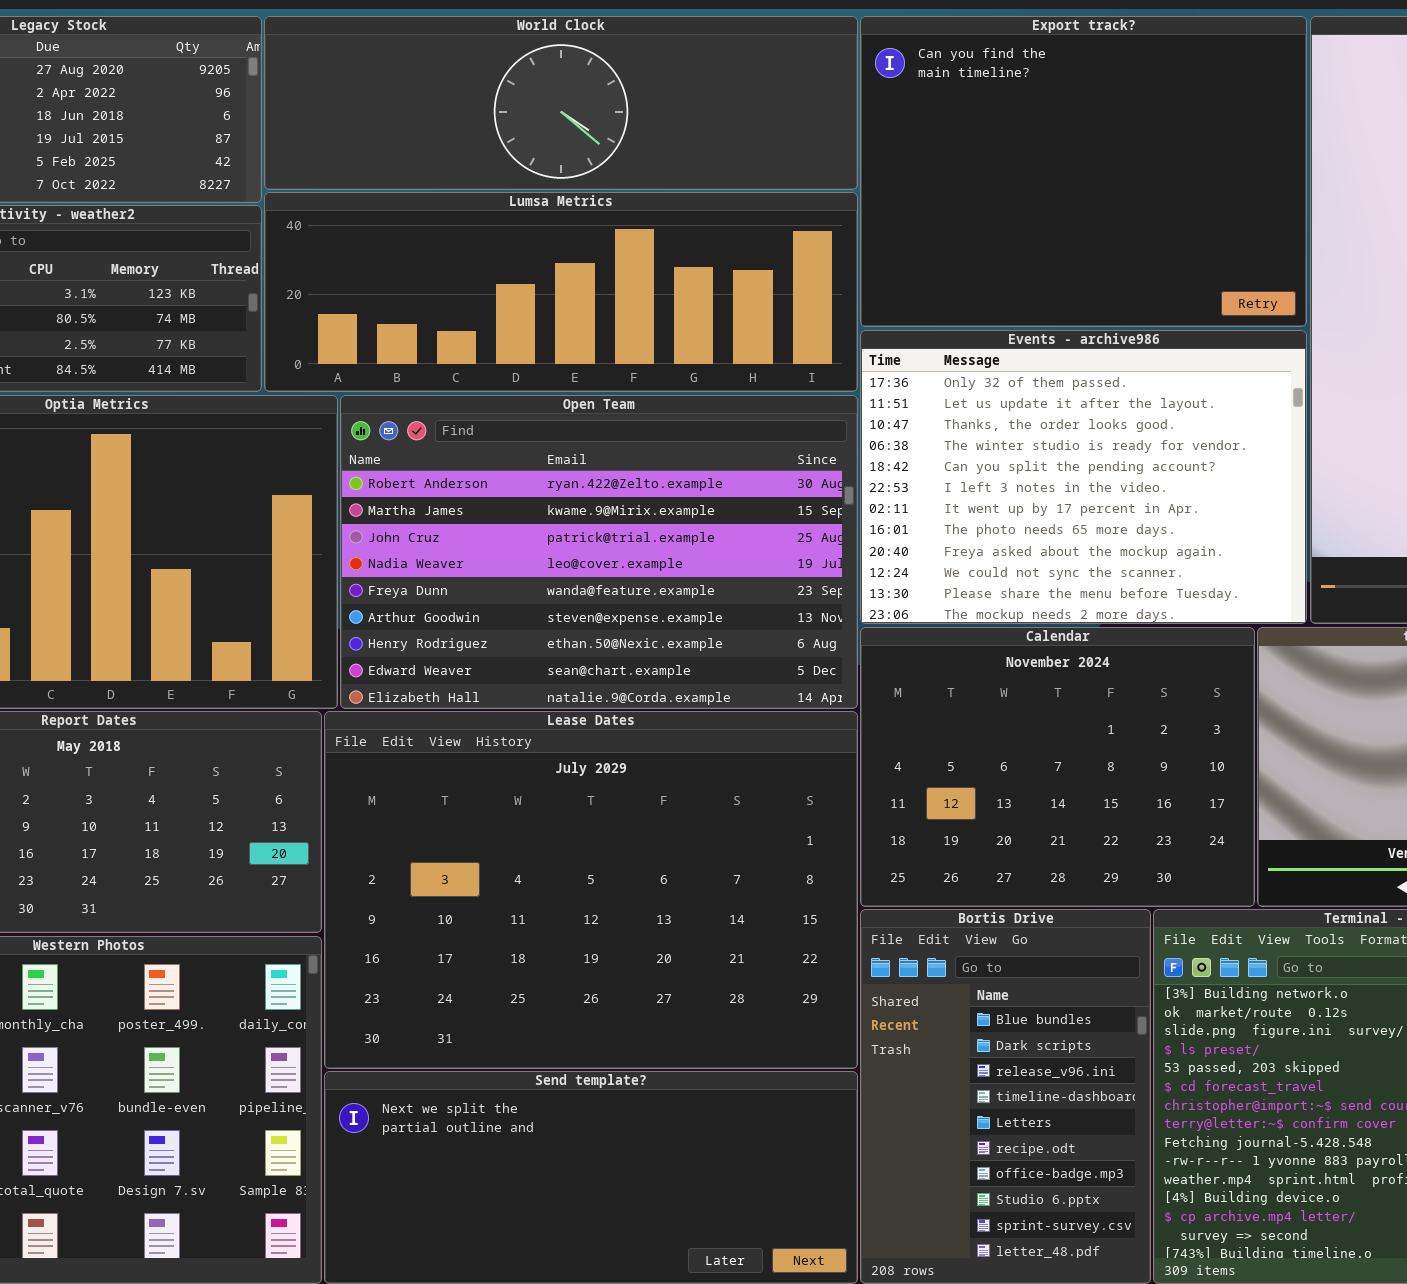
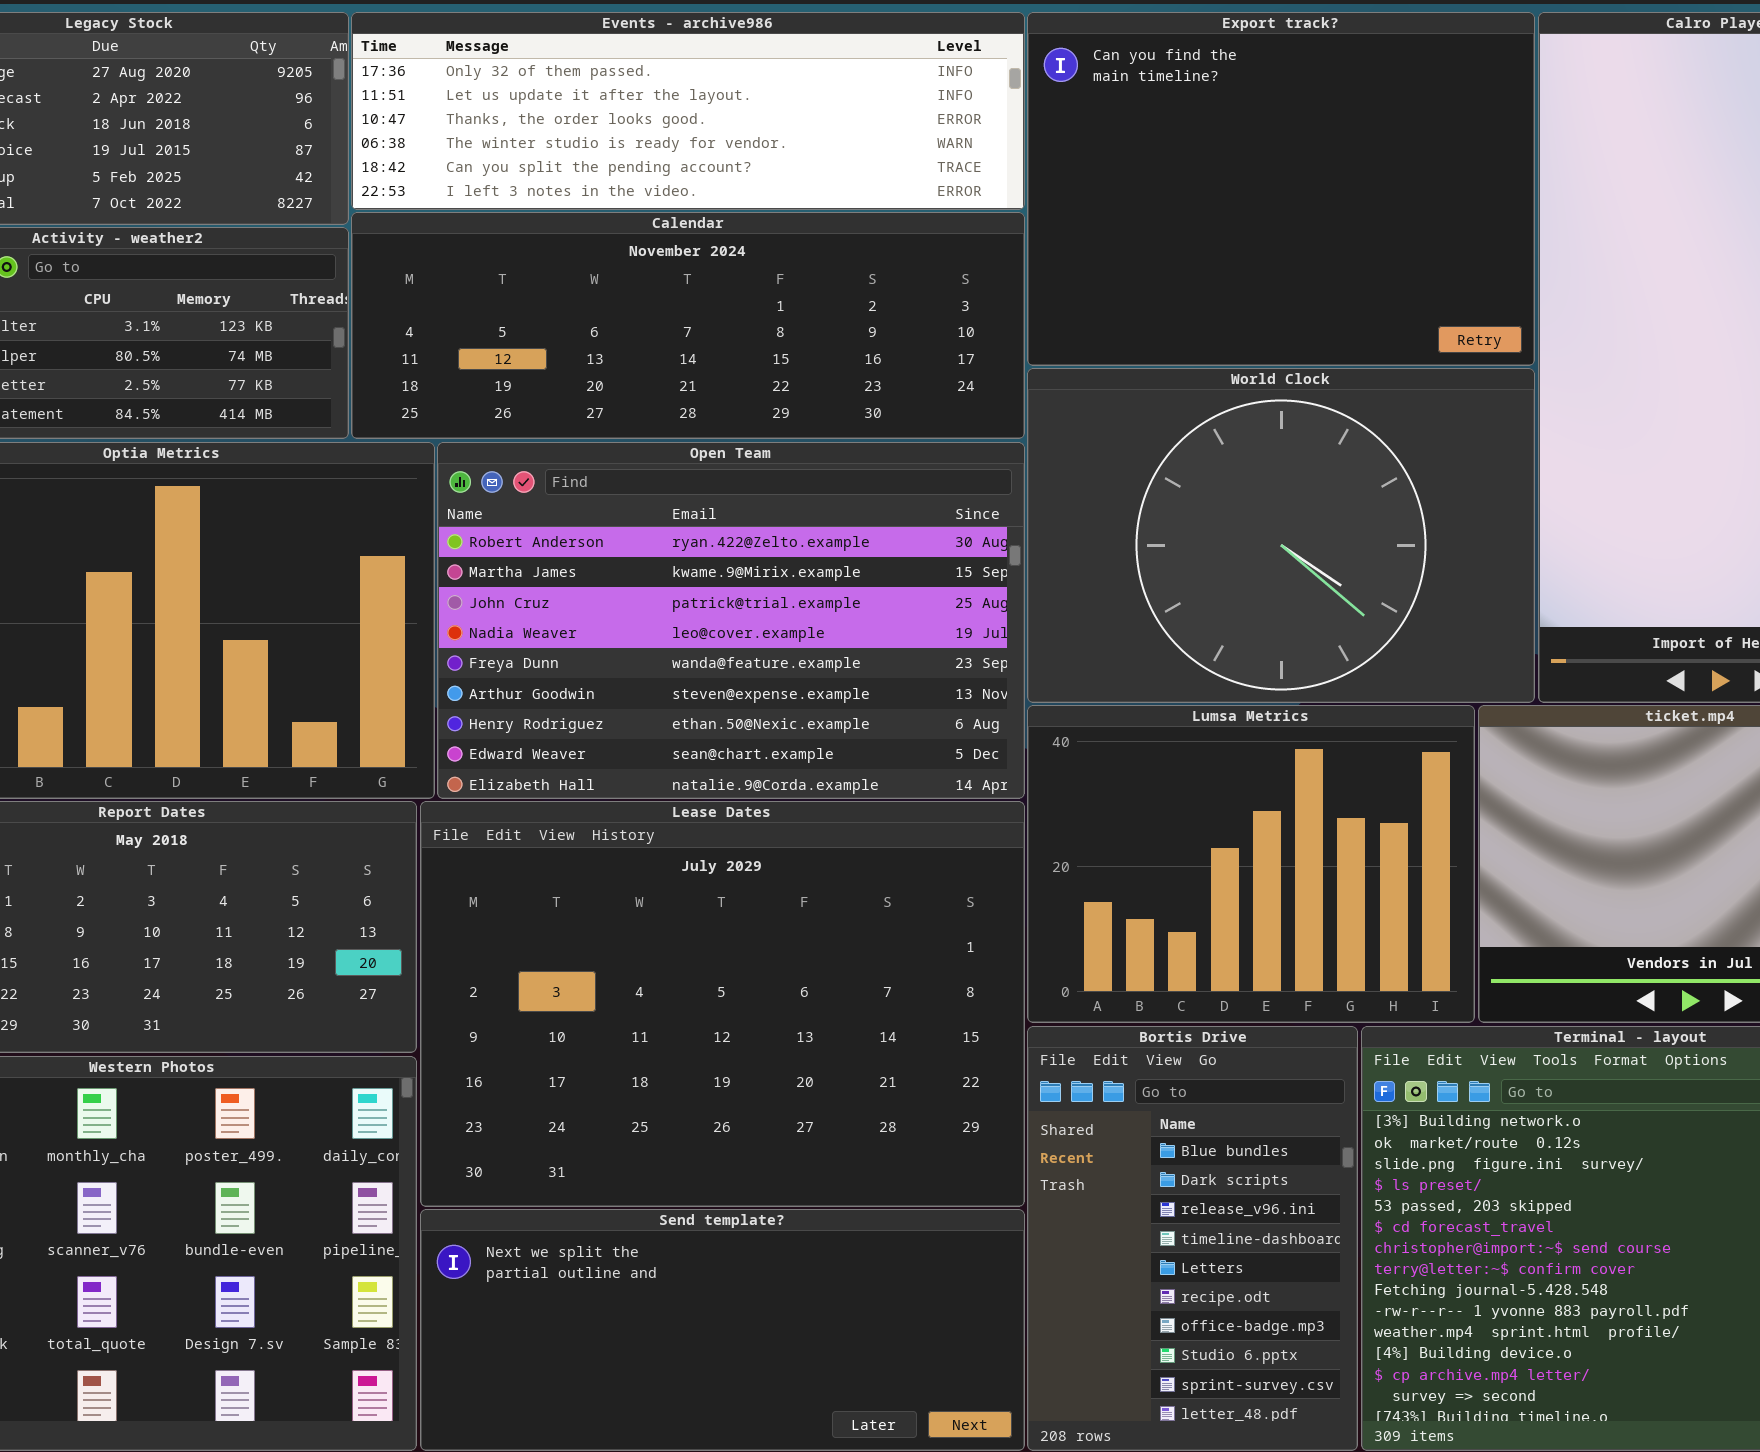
World Clock: [264,16,858,190] -> [1027,368,1535,703], moved, resized
Lumsa Metrics: [264,192,858,392] -> [1027,705,1475,1023], moved, resized
Events - archive986: [860,330,1307,624] -> [351,12,1025,210], moved, resized
Calendar: [860,627,1255,907] -> [351,212,1025,439], moved, resized

